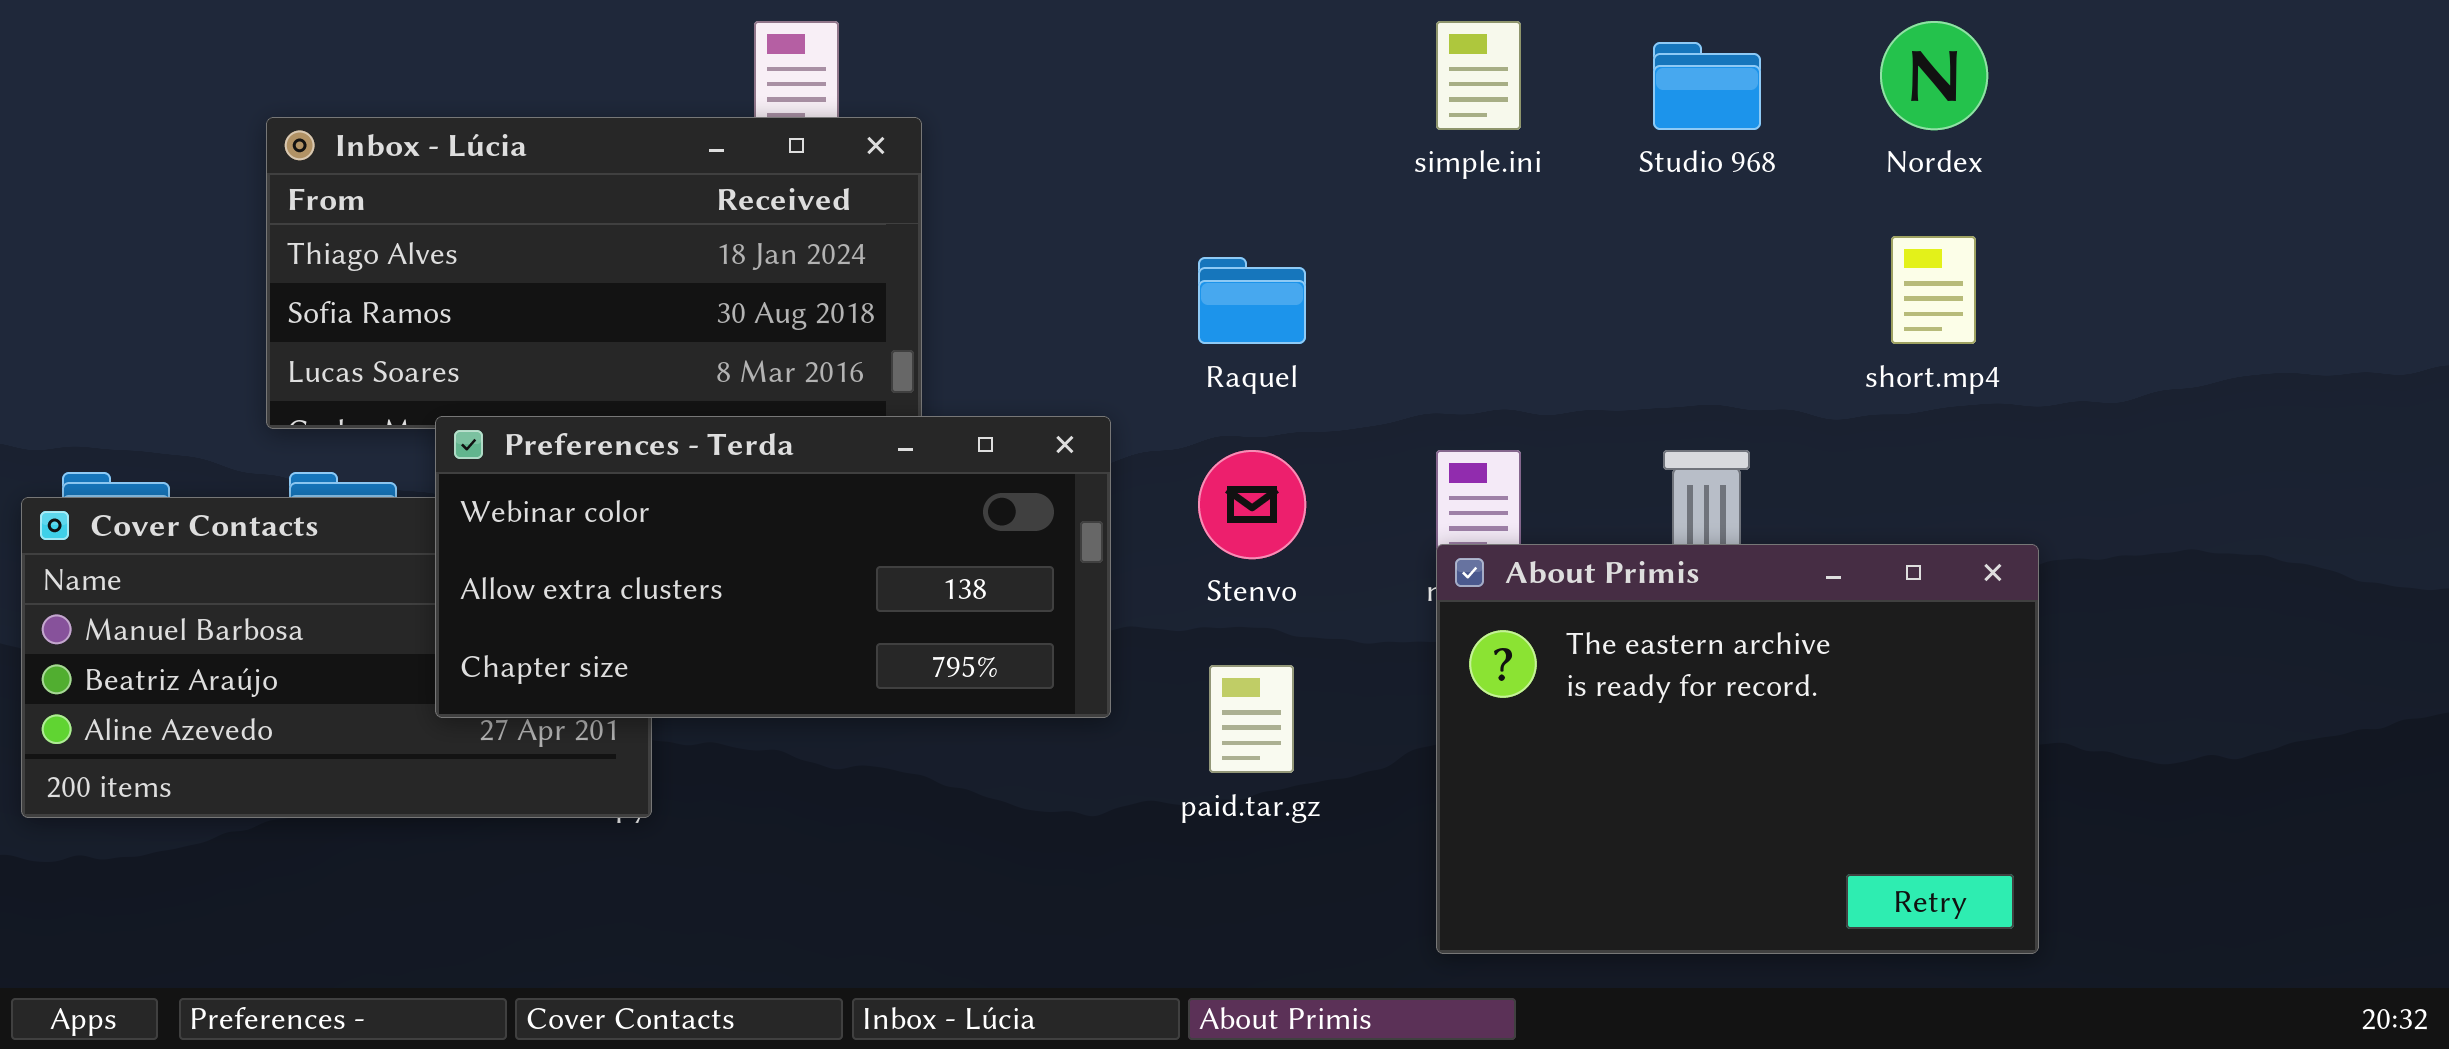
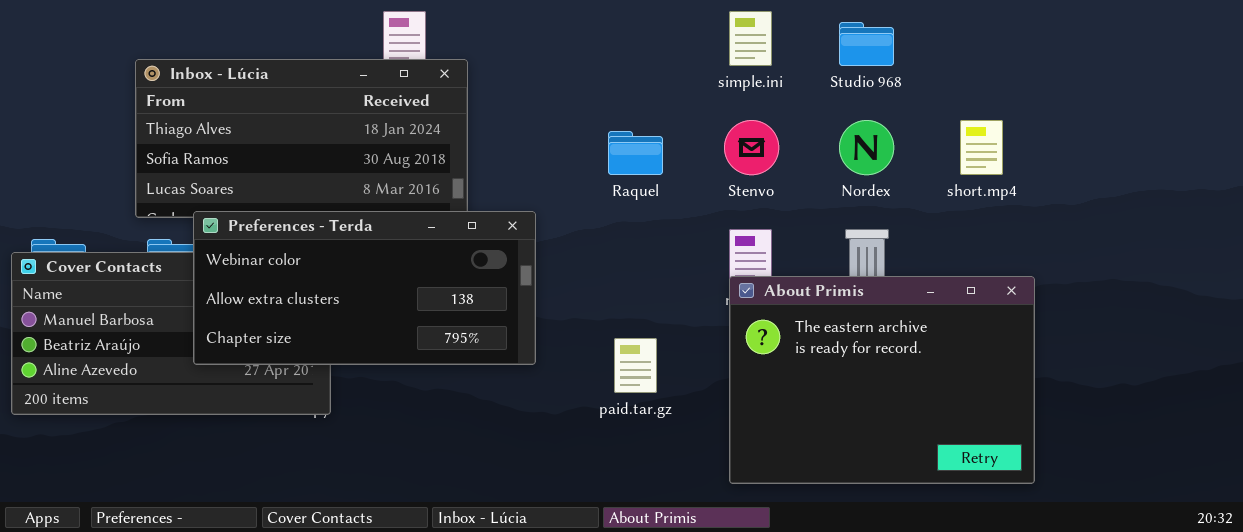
Nordex: [1880,21,1988,130] -> [839,120,894,175], moved
Preferences - Terda: [435,416,1111,718] -> [193,211,536,365], moved
Stenvo: [1198,450,1306,559] -> [724,120,779,175], moved

